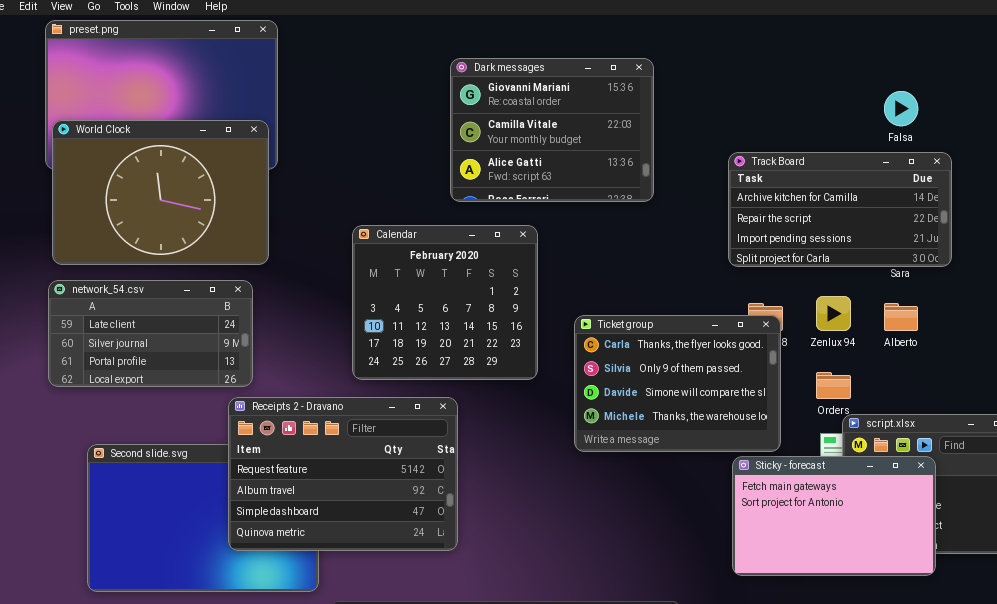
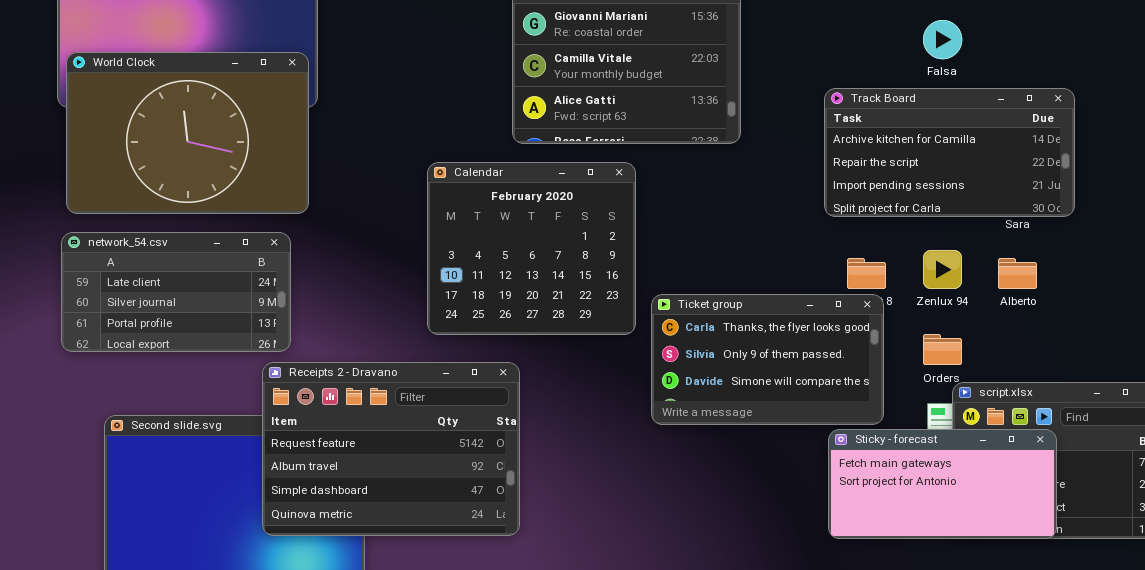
Falsa: [884,91,918,126] -> [923,20,962,59], moved
Calendar: [352,225,538,380] -> [427,162,636,335], moved
Ticket group: [574,315,781,452] -> [651,294,884,425], resized
Sticky - forecast: [732,456,936,576] -> [828,429,1057,539], resized

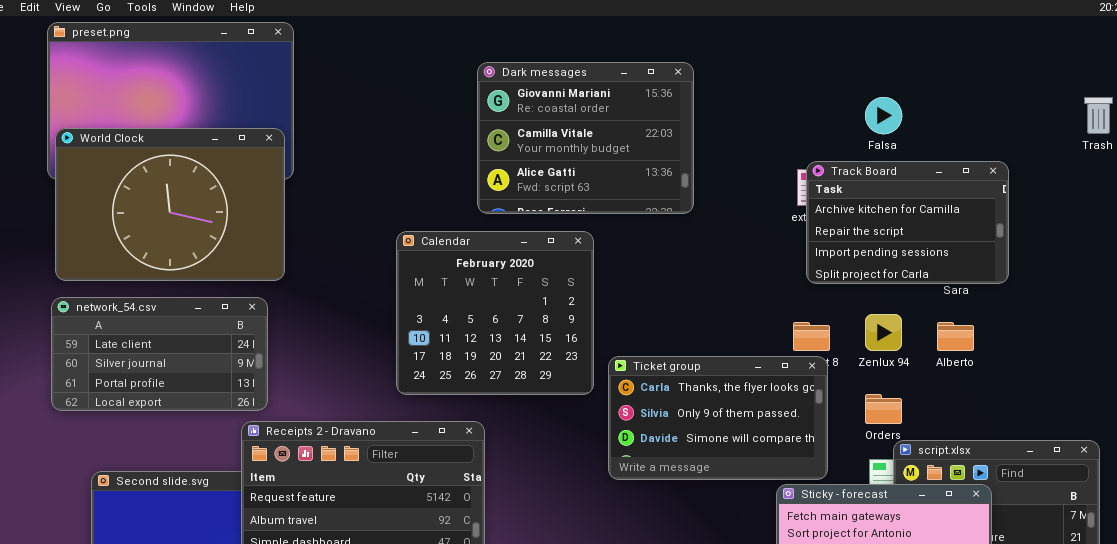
Track Board: [824,88,1075,217] -> [806,161,1009,284], resized

